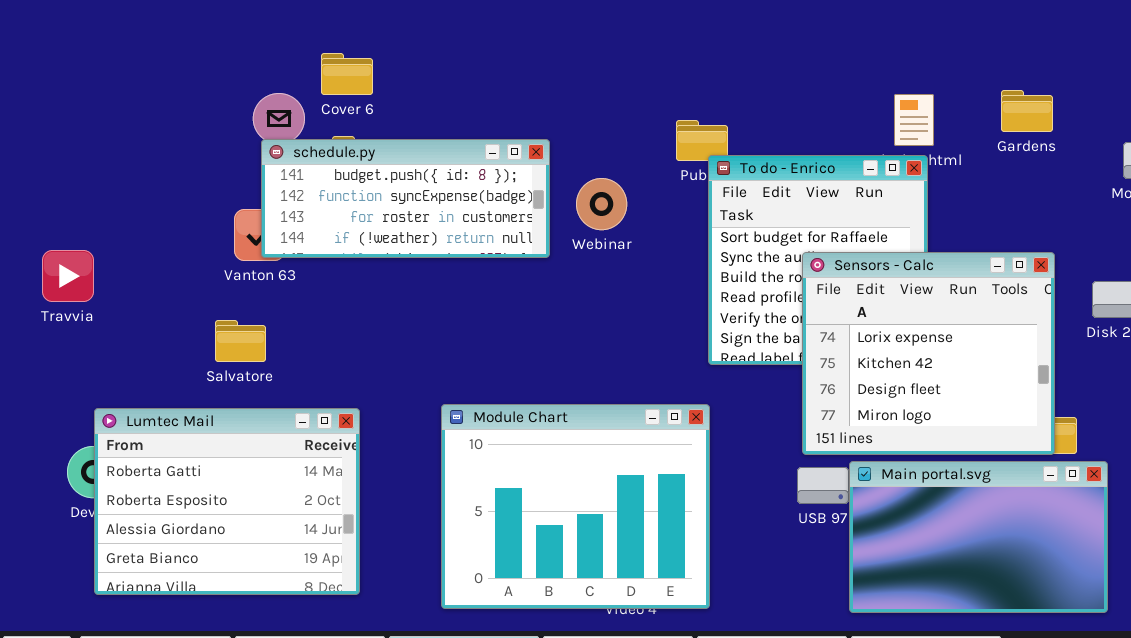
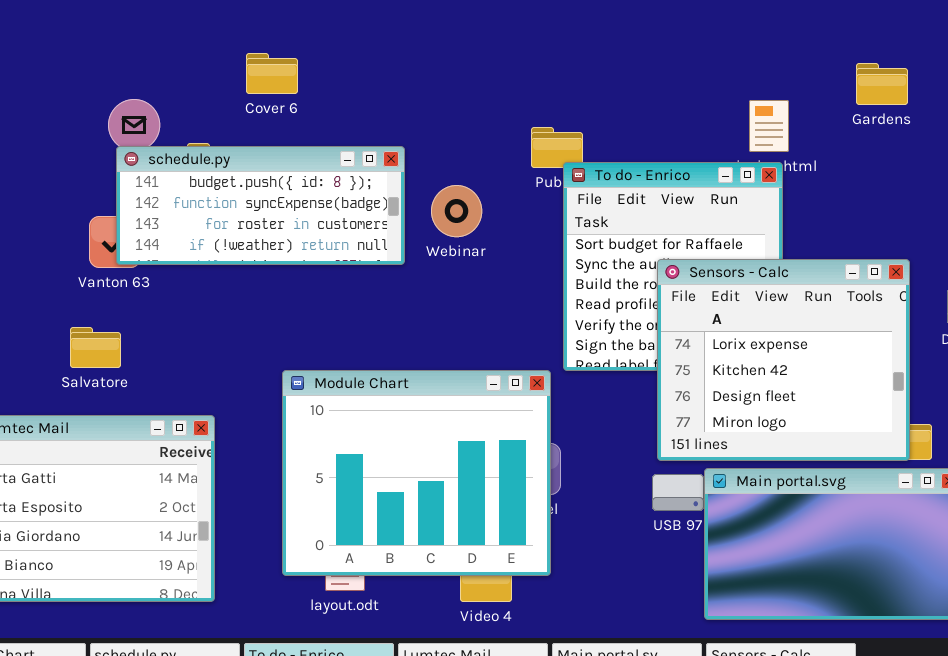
Cover 6: [321,53,373,95] -> [246,53,298,94], moved
Gardens: [1001,90,1053,132] -> [856,63,908,105], moved
Module Chart: [441,404,710,609] -> [282,370,551,576], moved

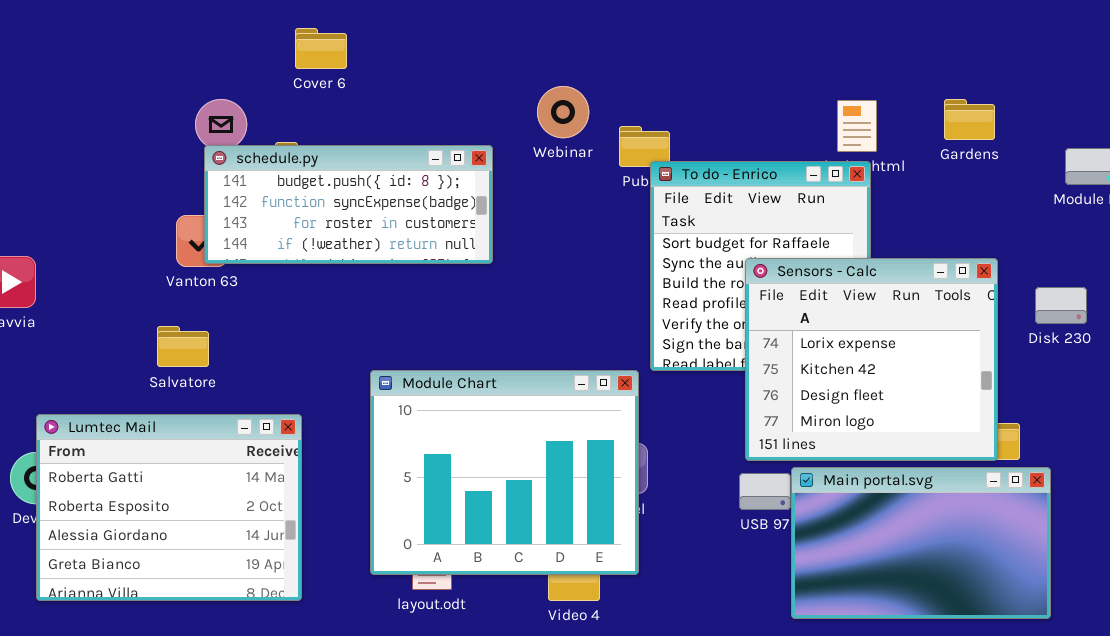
Cover 6: [246,53,298,94] -> [295,28,347,69], moved
Gardens: [856,63,908,105] -> [944,99,995,140], moved
Webinar: [431,185,482,237] -> [537,86,589,138], moved

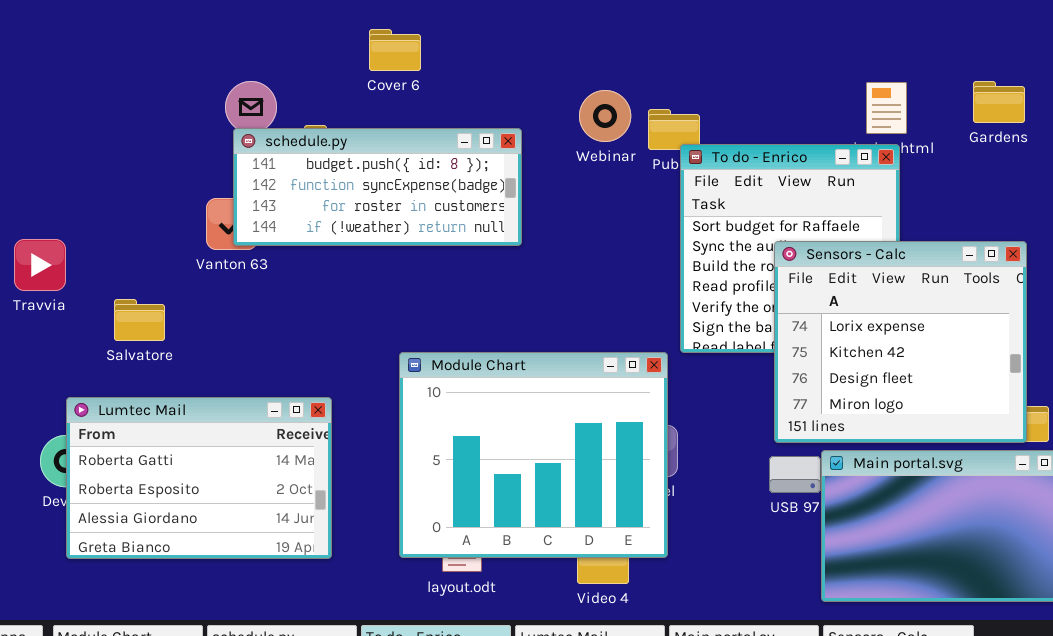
Cover 6: [295,28,347,69] -> [369,29,421,71], moved
Webinar: [537,86,589,138] -> [579,90,631,142], moved
Salvatore: [157,326,209,367] -> [114,299,165,341], moved
Lumtec Mail: [36,414,302,601] -> [66,397,332,559], resized

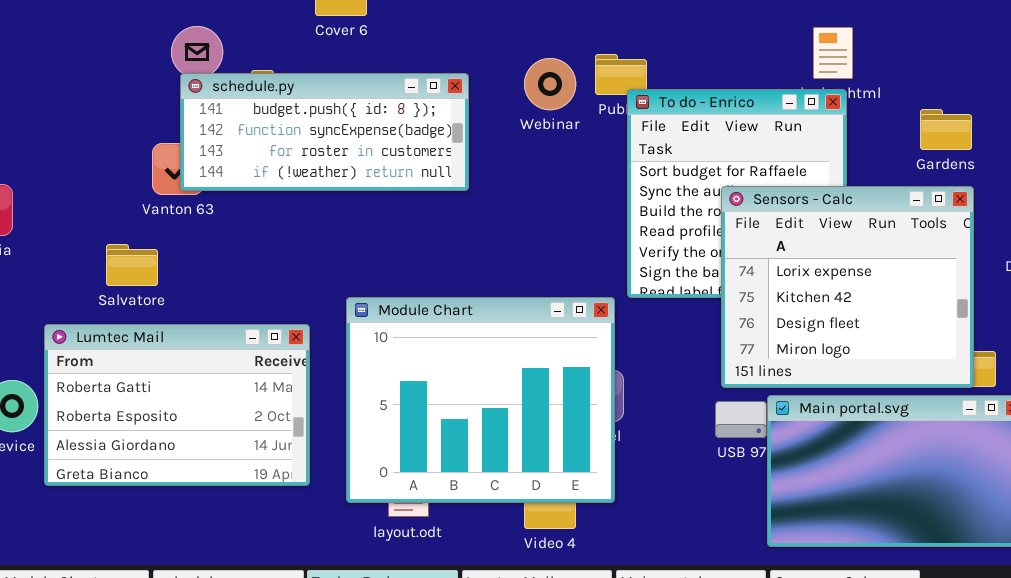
Gardens: [973,81,1025,123] -> [920,109,972,150], moved
Webinar: [579,90,631,142] -> [524,58,576,110], moved
Salvatore: [114,299,165,341] -> [106,244,158,286], moved
Lumtec Mail: [66,397,332,559] -> [44,324,310,486], moved

